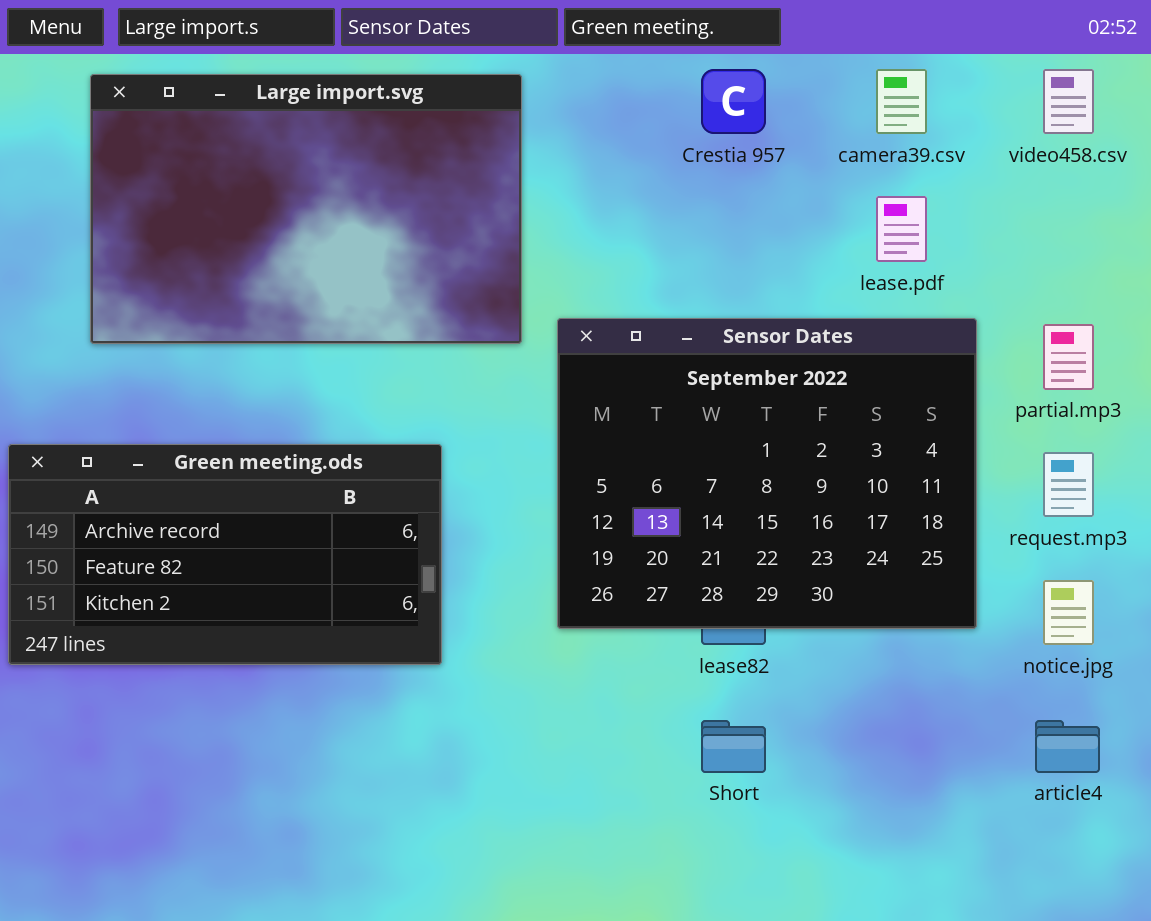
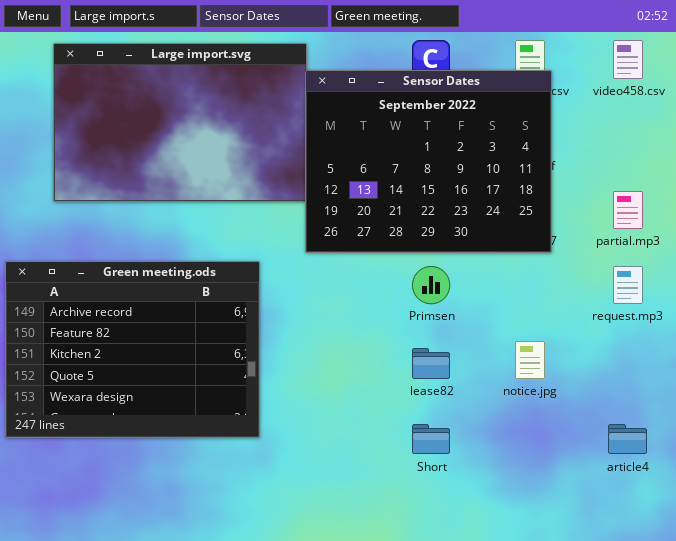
Sensor Dates: [557,318,977,629] -> [305,70,552,253], moved
Green meeting.ods: [8,444,442,665] -> [5,261,260,438], resized
notice.jpg: [1043,580,1094,645] -> [515,341,545,379], moved

